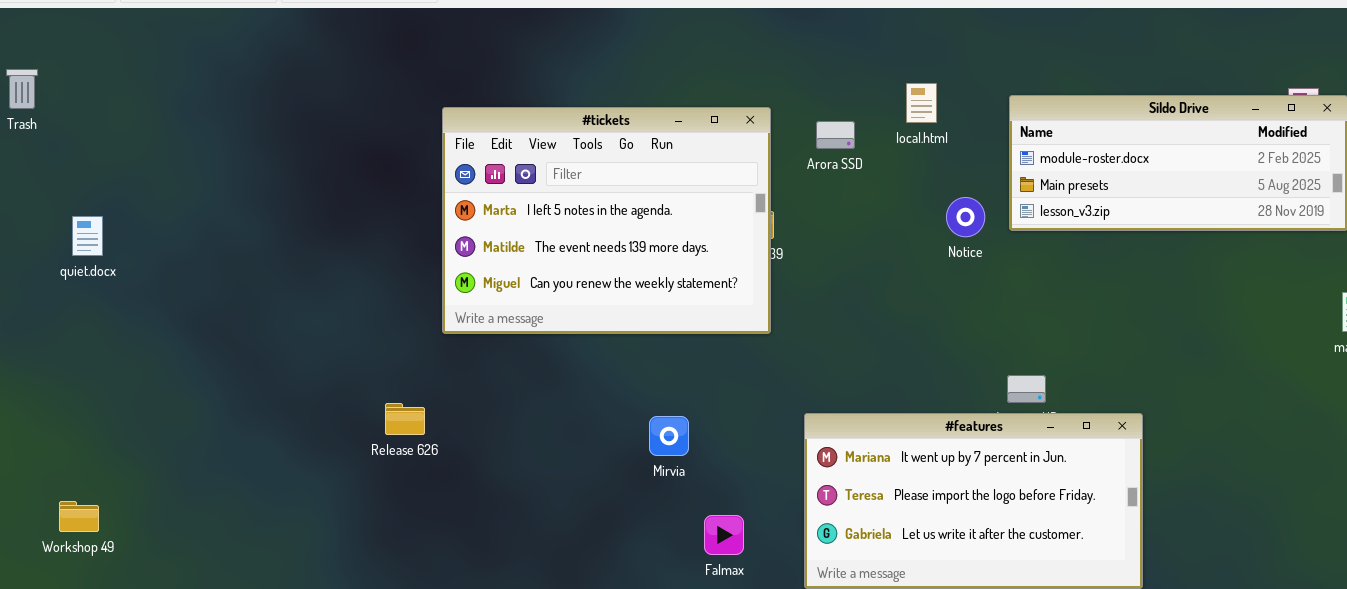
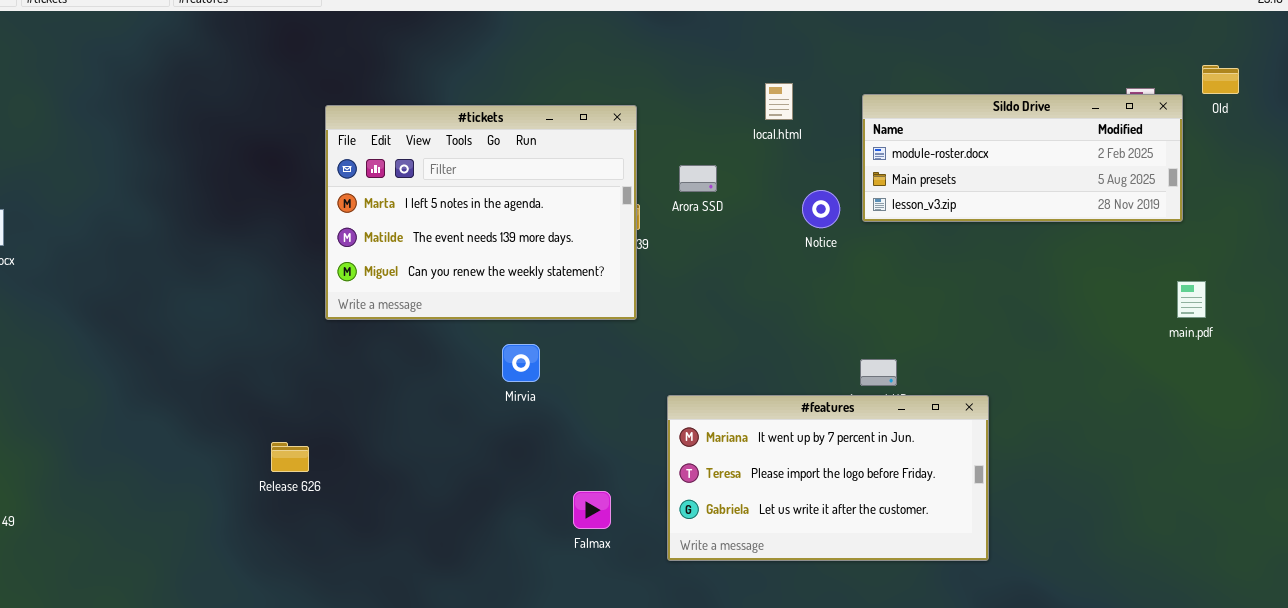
Arora SSD: [816,121,855,149] -> [679,165,717,192], moved
Release 626: [385,403,425,435] -> [271,442,309,472], moved
Mirvia: [649,416,689,456] -> [502,344,540,382], moved

